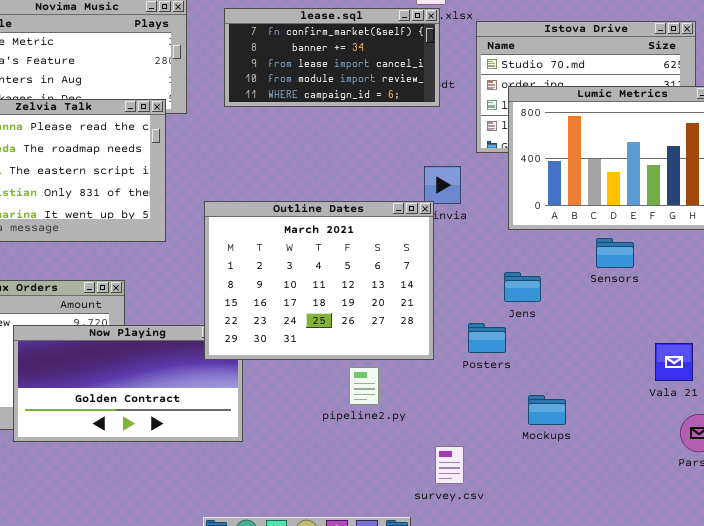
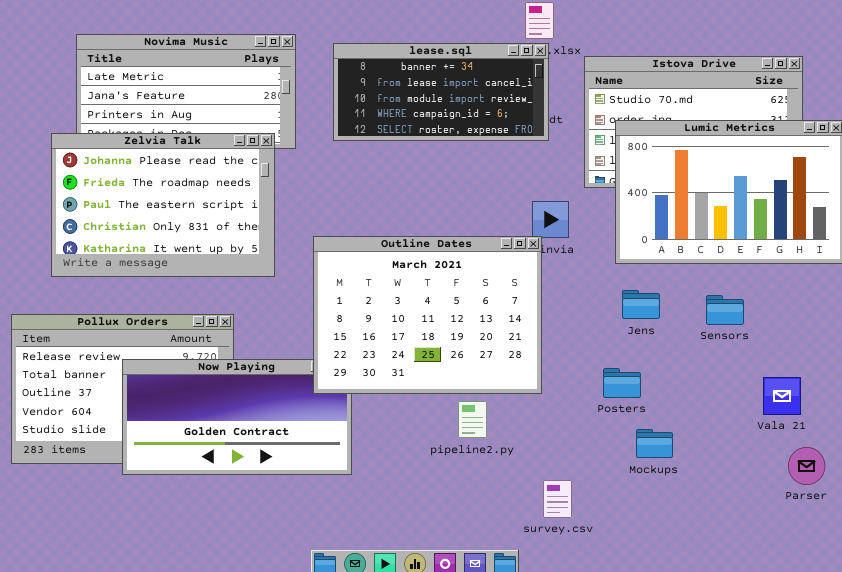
lease.sql: [224,8,440,107] -> [333,43,549,141], scrolled down 1 row
Sensors: [596,238,634,268] -> [706,295,744,325], moved
Jens: [504,272,541,302] -> [622,290,660,319], moved
Posters: [468,323,506,353] -> [603,368,641,398], moved

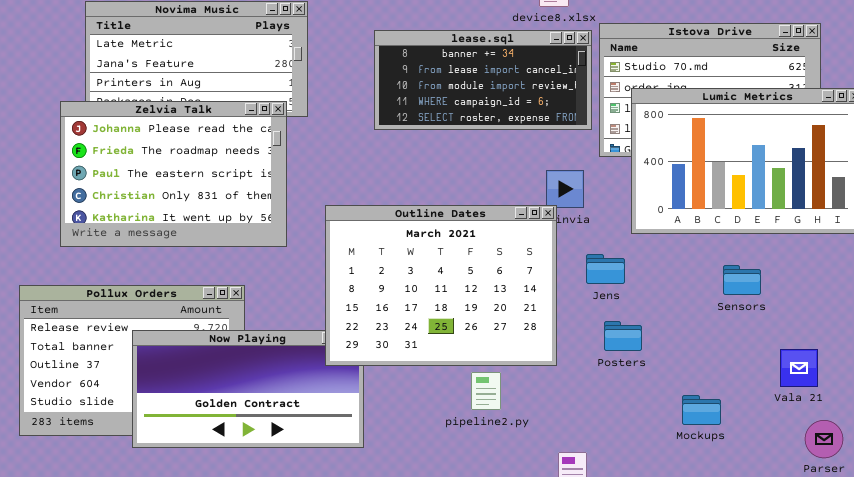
lease.sql: [333,43,549,141] -> [374,30,592,130], moved
Jens: [622,290,660,319] -> [586,254,625,284], moved
Posters: [603,368,641,398] -> [604,321,642,351], moved
Mockups: [636,429,673,458] -> [682,395,721,425], moved

